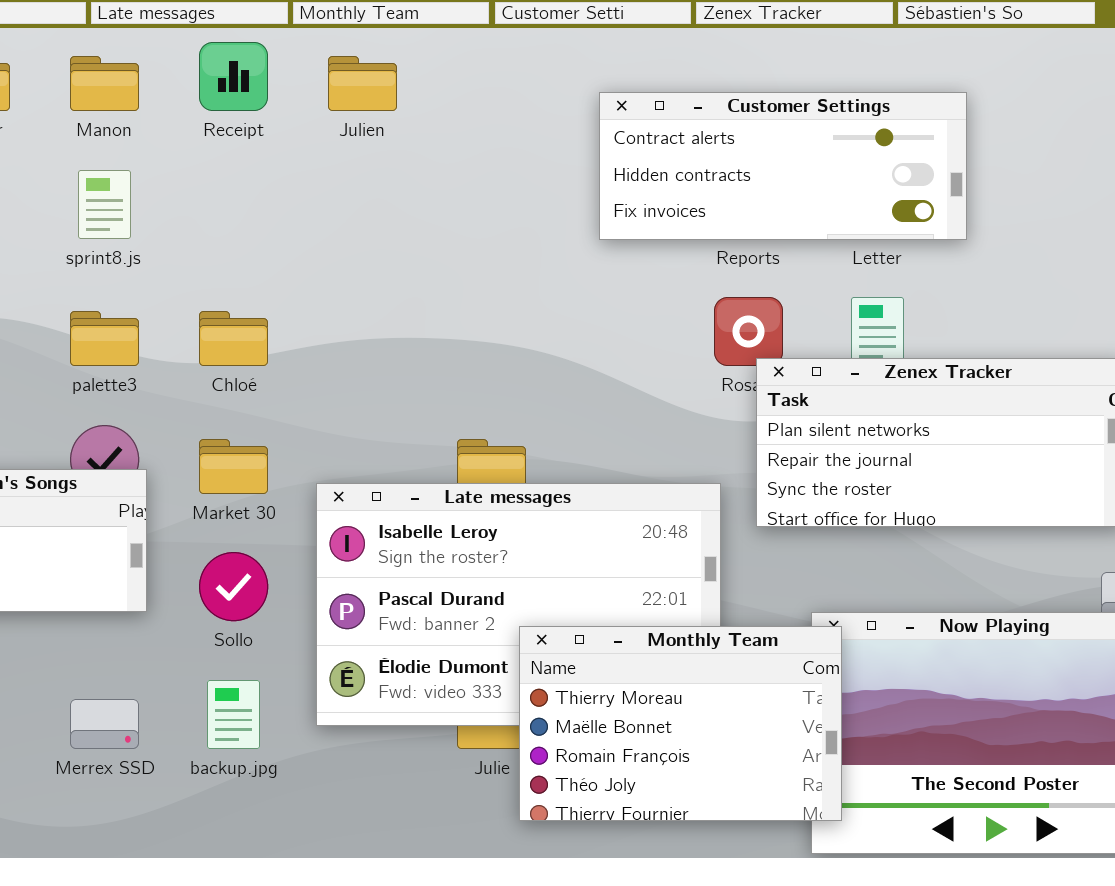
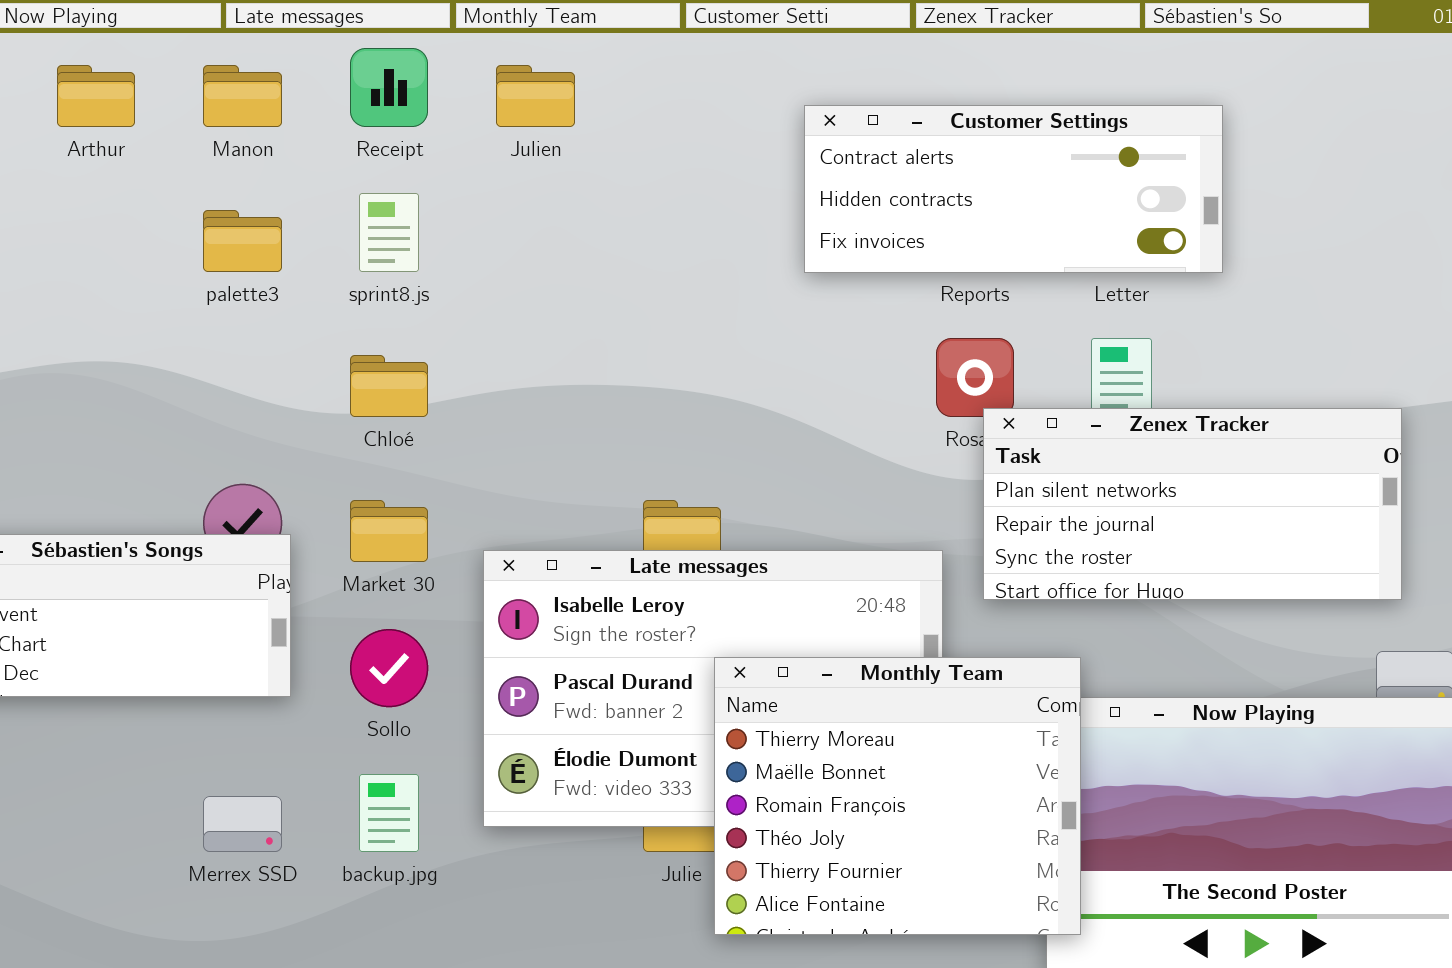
sprint8.js: [78,170,131,239] -> [359,193,419,272], moved
palette3: [70,311,139,366] -> [203,210,282,272], moved
Monthly Team: [519,626,842,821] -> [714,657,1081,935], resized

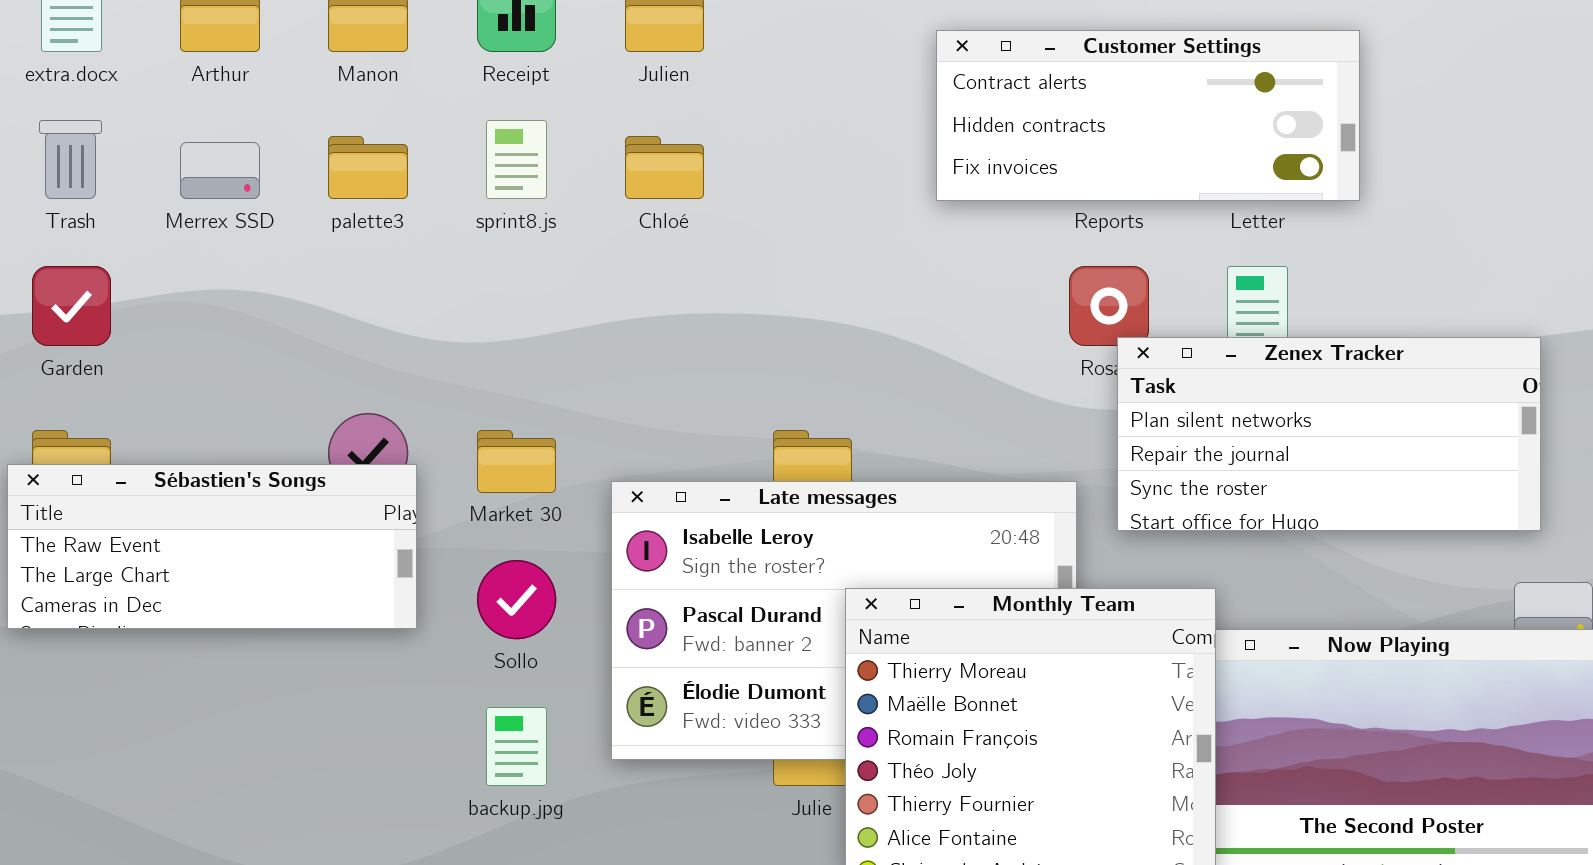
Chloé: [350,355,428,417] -> [625,136,704,199], moved
Merrex SSD: [203,796,282,852] -> [180,142,260,199], moved

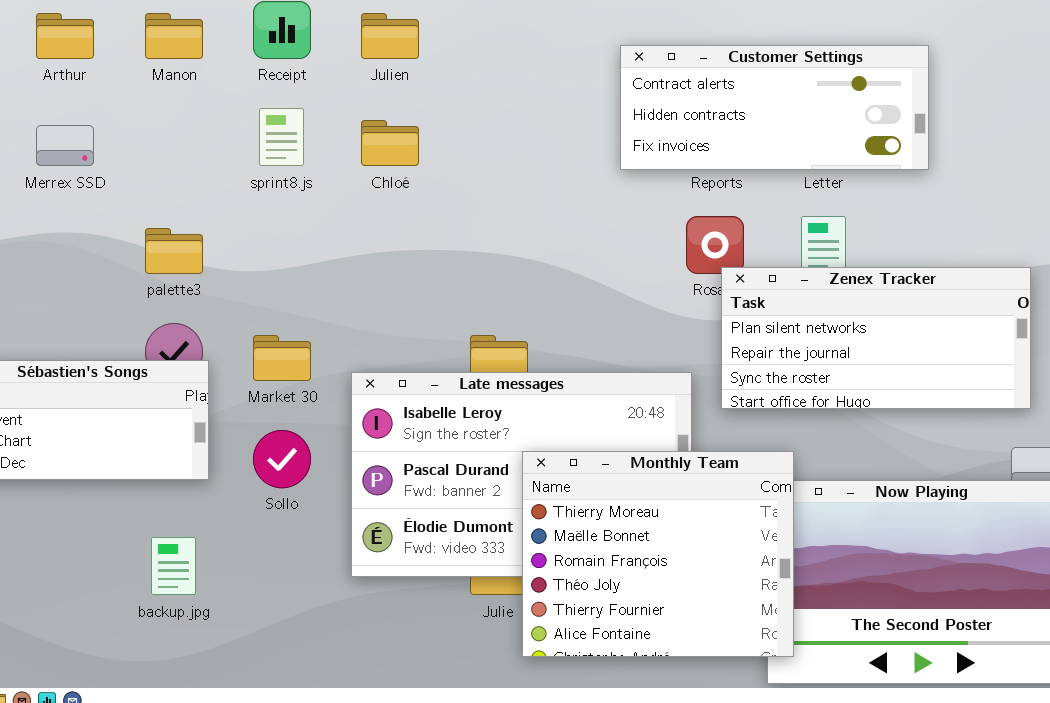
Customer Settings: [936,30,1360,201] -> [620,45,929,170], moved
palette3: [328,136,408,199] -> [145,228,203,274], moved
backup.jpg: [486,707,547,786] -> [151,537,196,595], moved

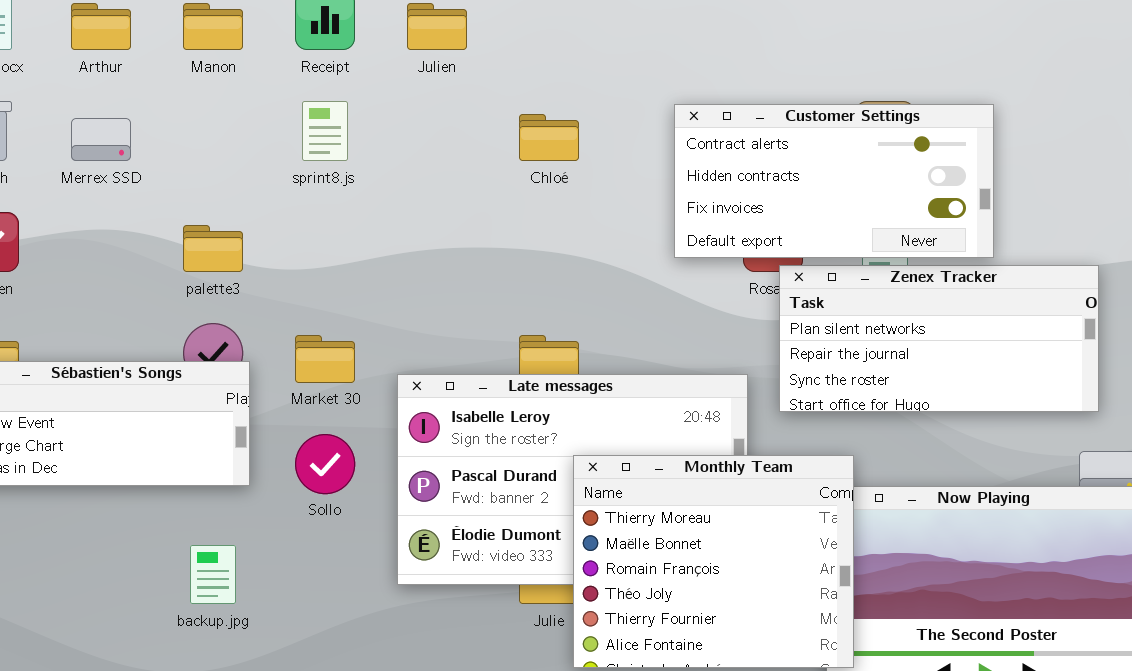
Customer Settings: [620,45,929,170] -> [674,104,994,258], moved, resized
Chloé: [361,120,419,166] -> [519,114,579,161], moved

